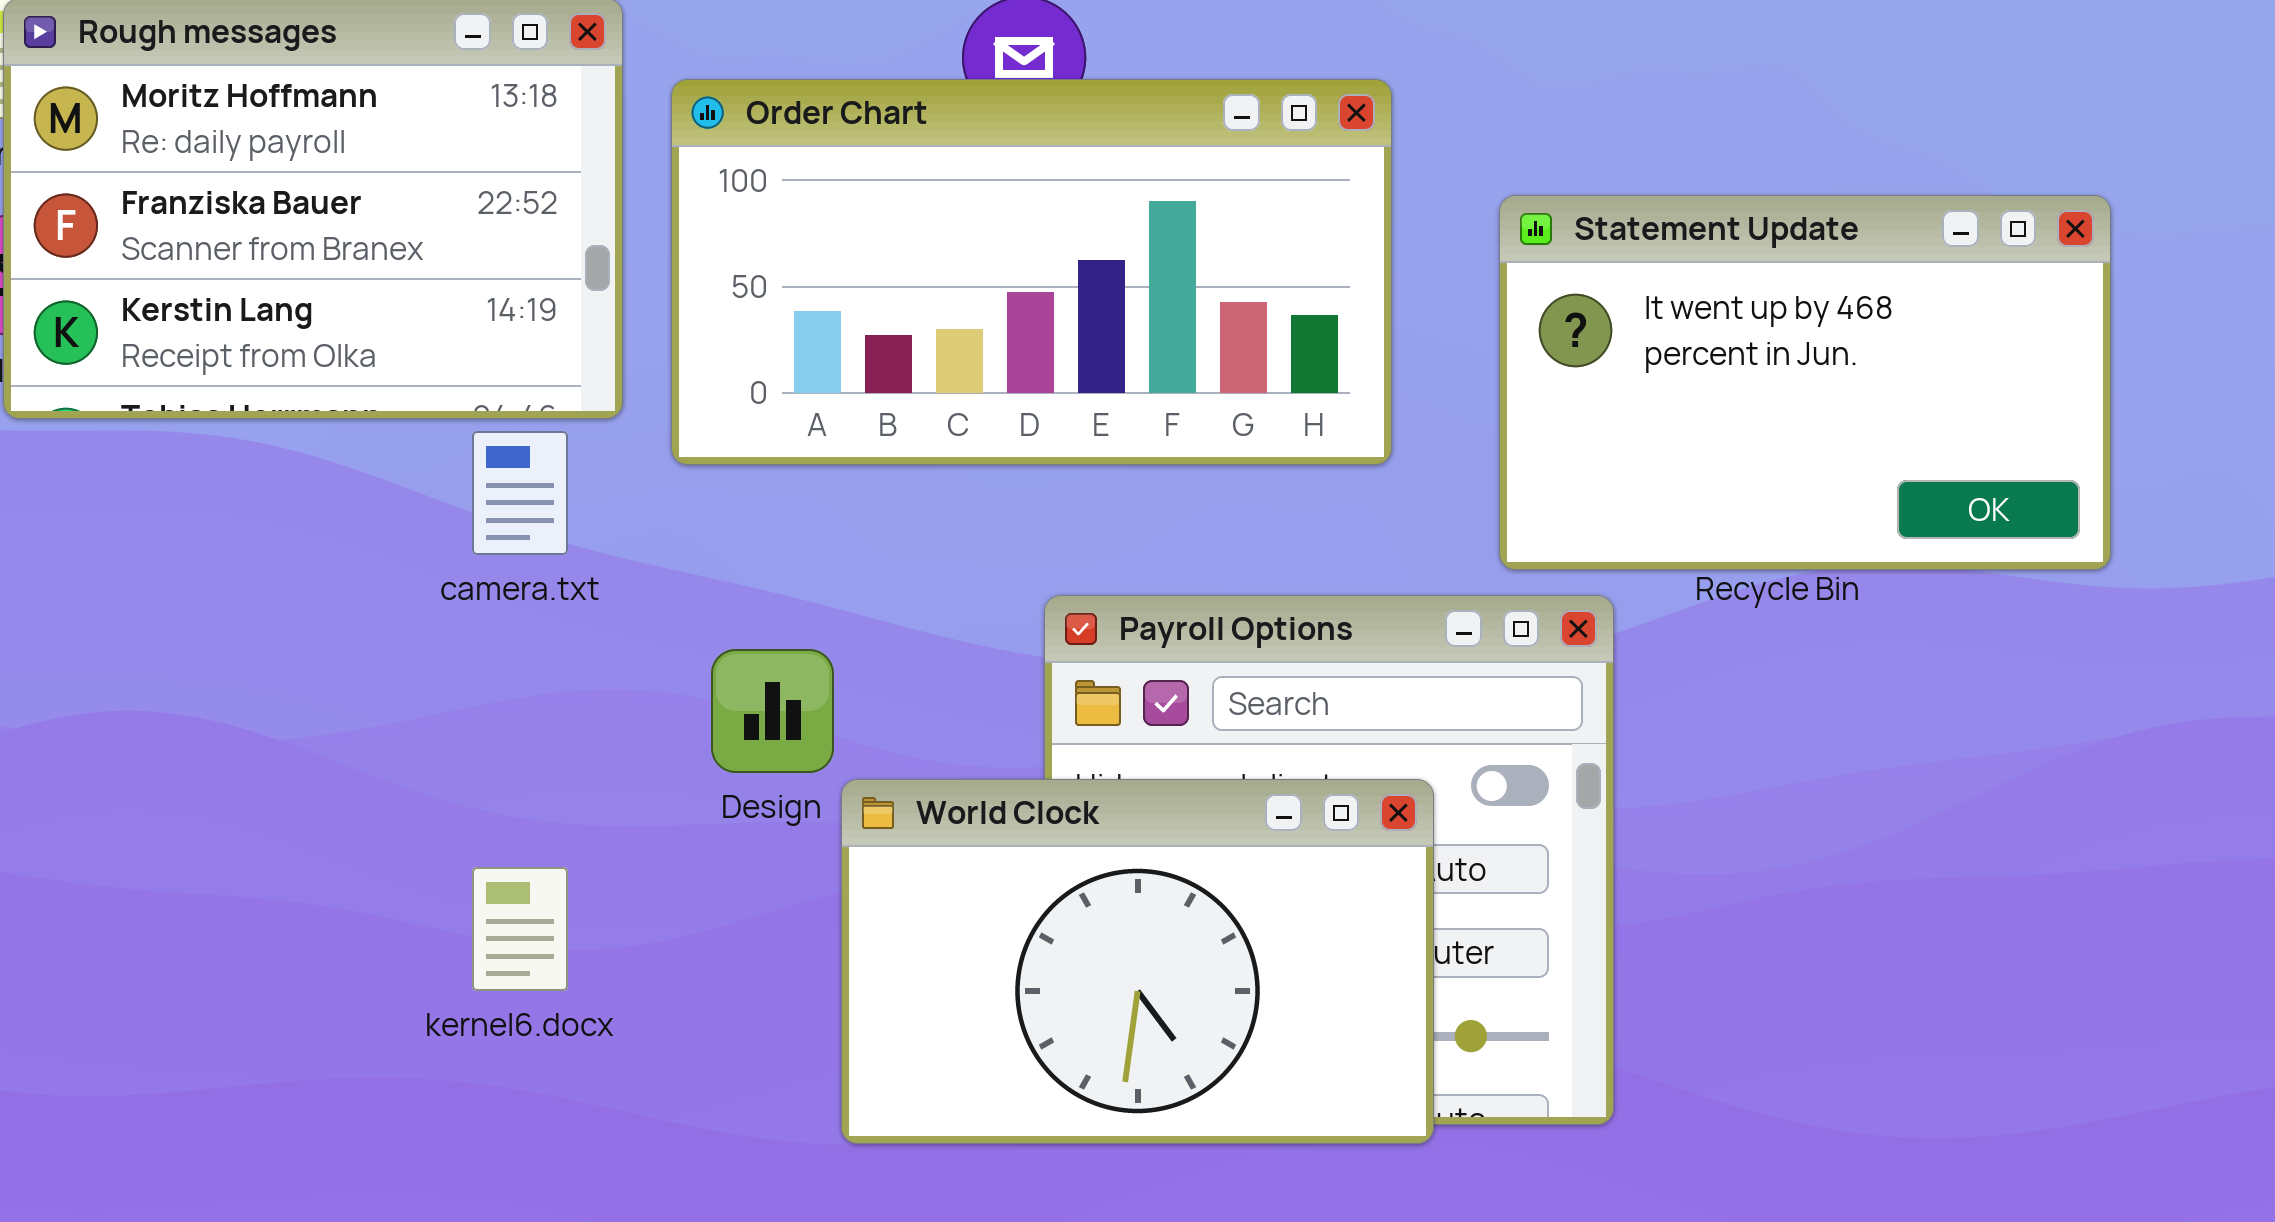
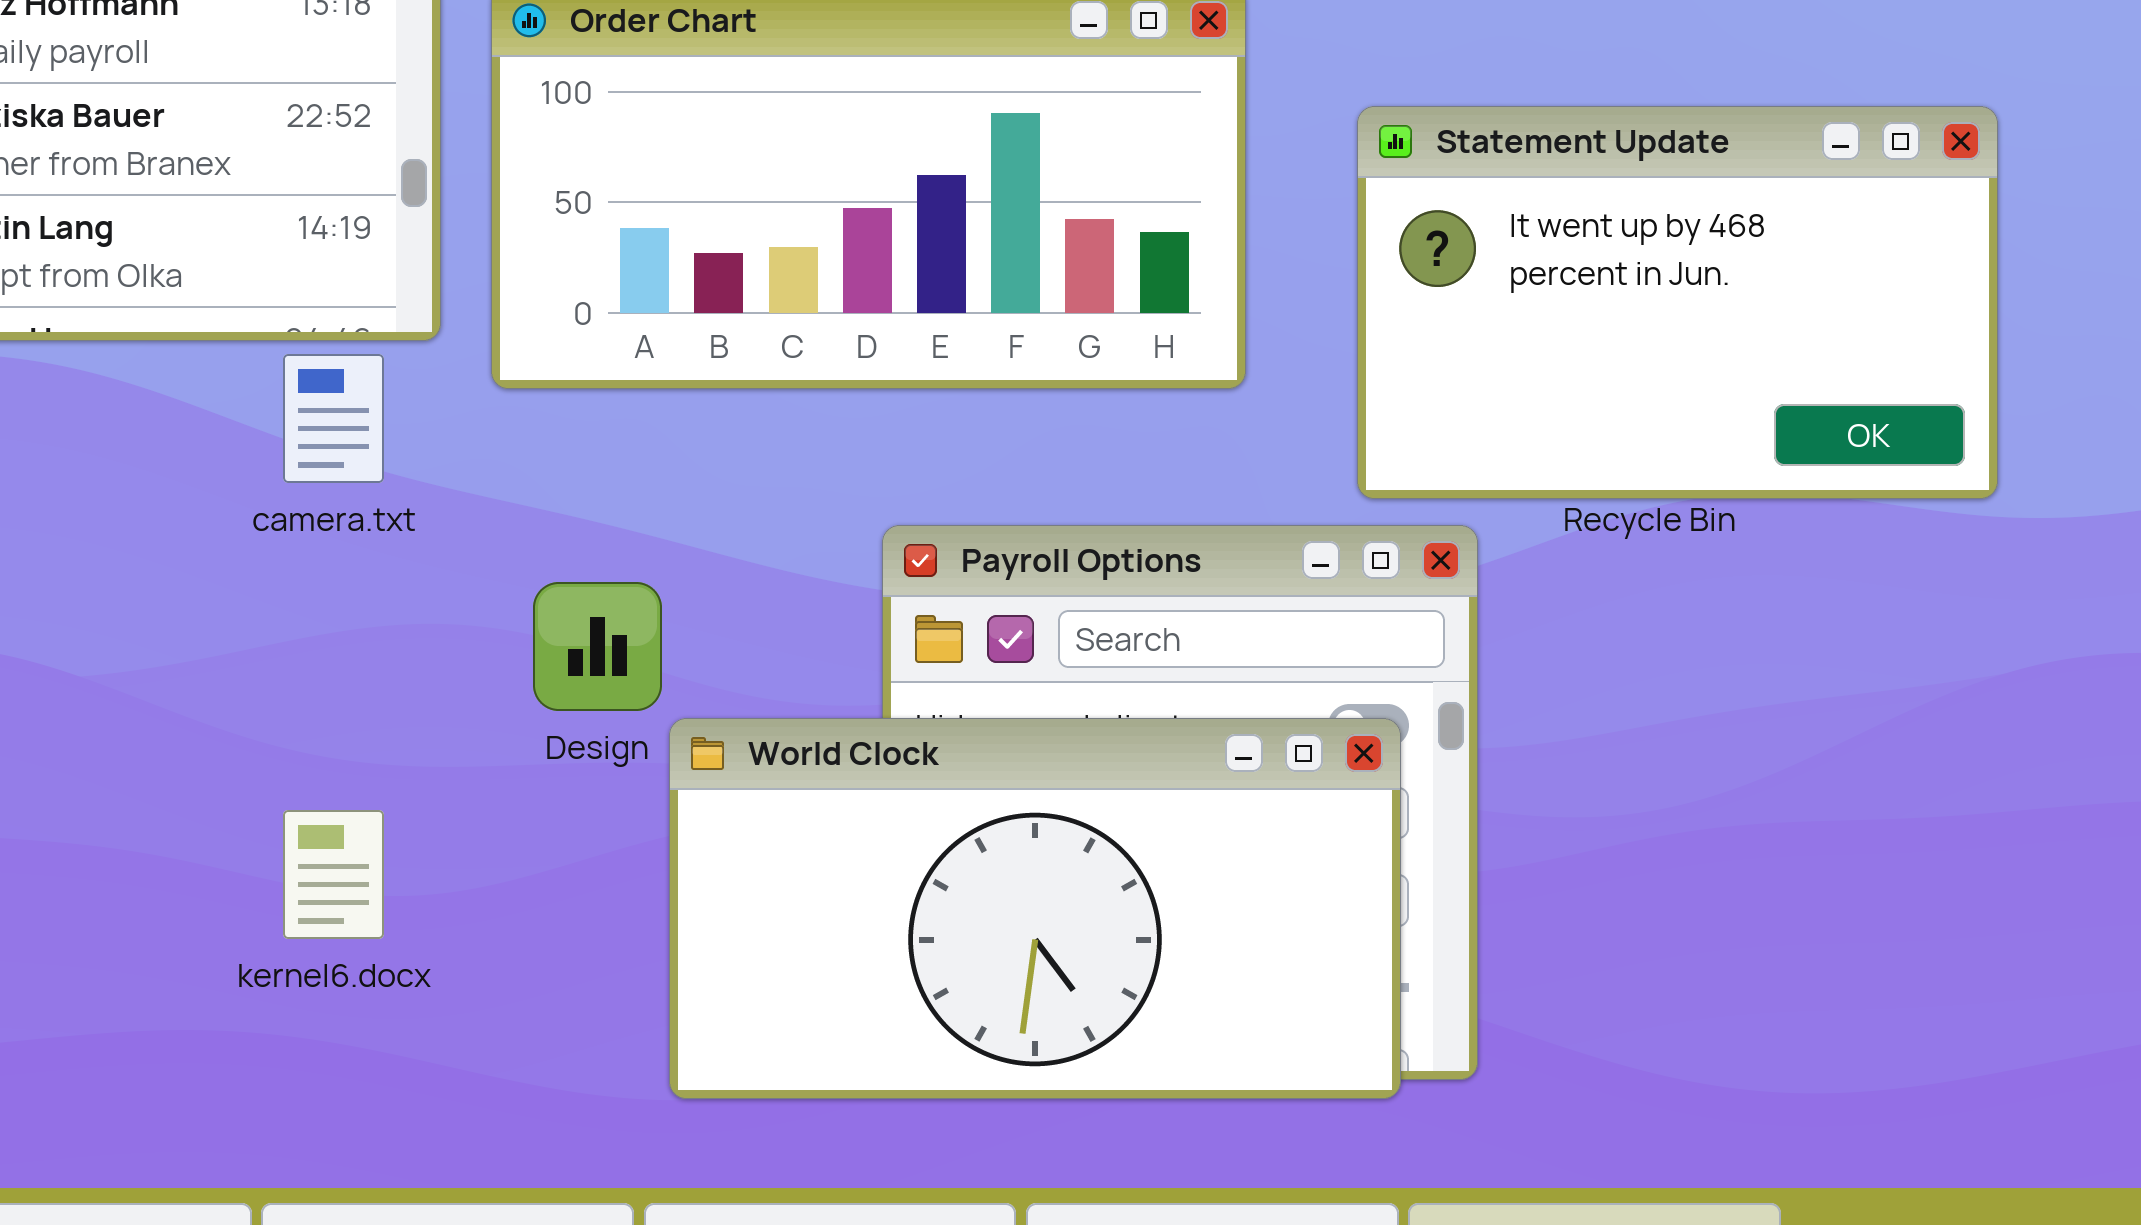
World Clock: [841,779,1434,1144] -> [669,718,1401,1099], resized

